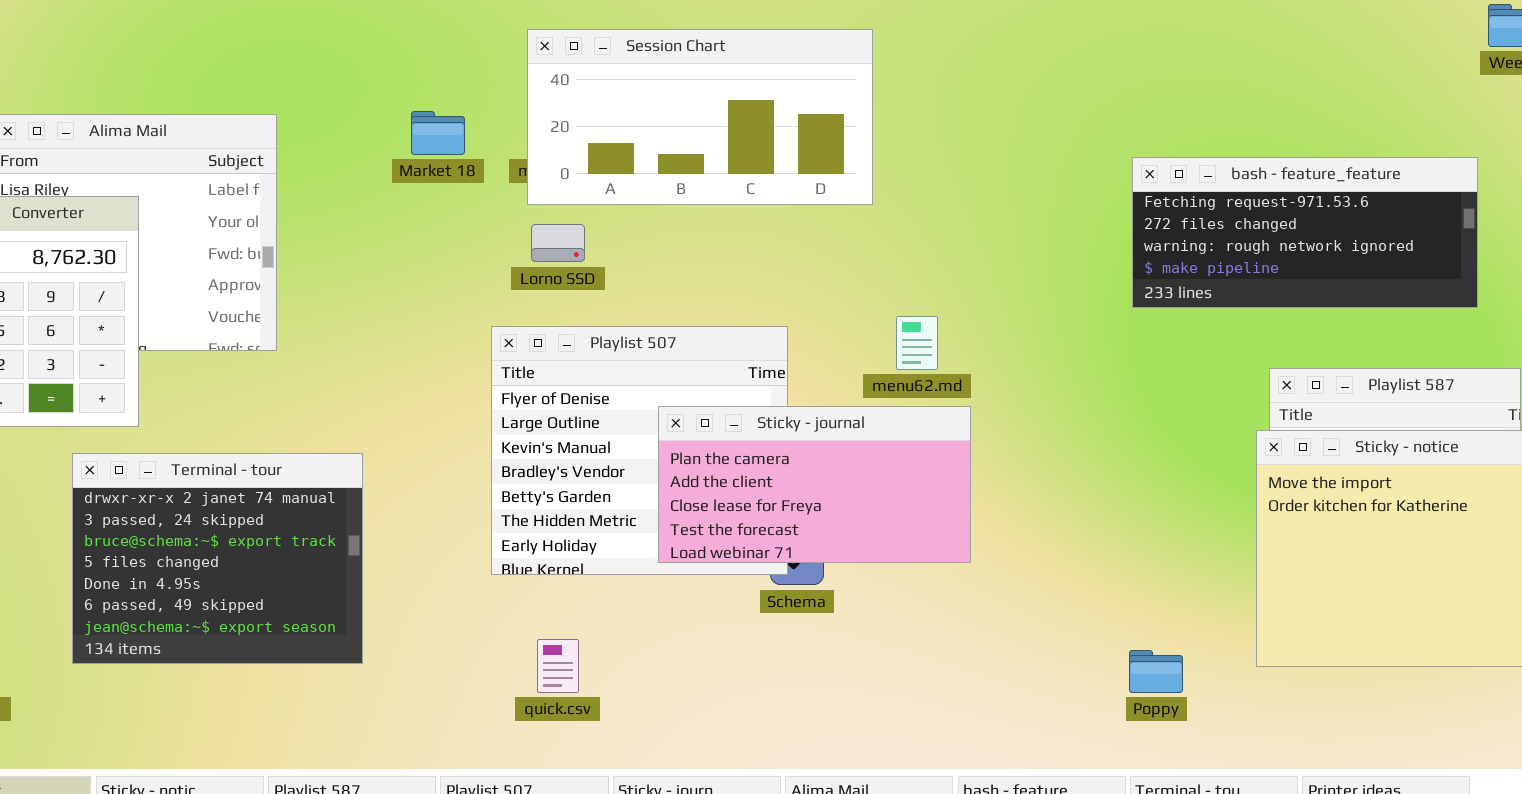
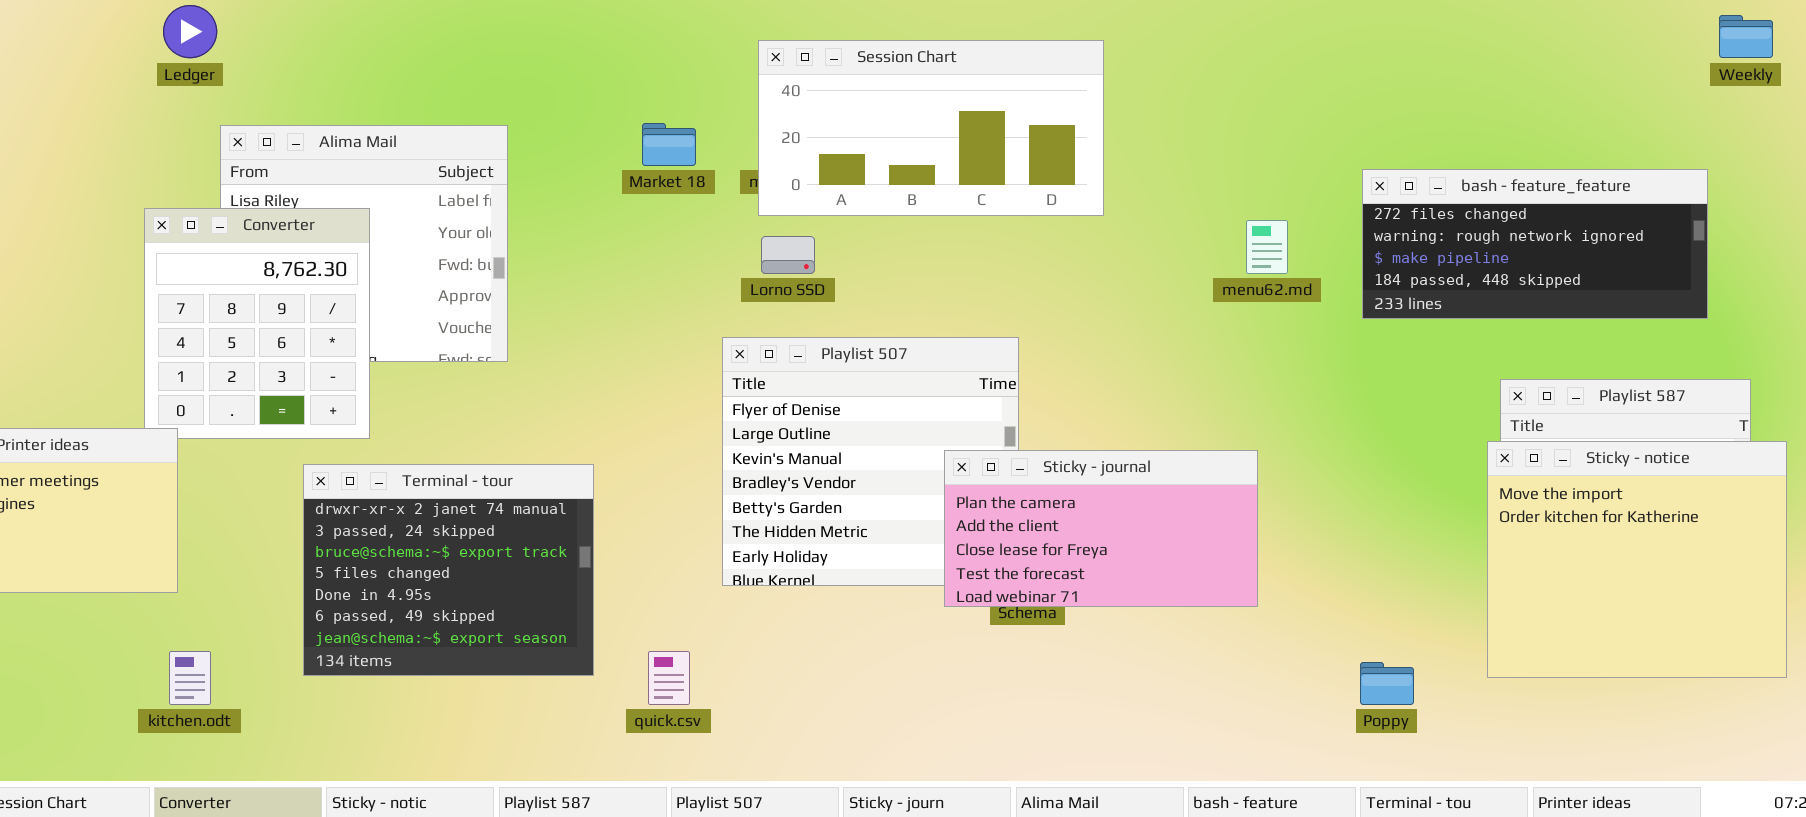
bash - feature_feature: [1132,157,1478,308] -> [1362,169,1708,319], scrolled down 1 row
menu62.md: [896,316,938,370] -> [1246,220,1288,274], moved
Sticky - journal: [658,406,971,563] -> [944,450,1258,607], moved
quick.csv: [537,639,579,693] -> [648,651,690,705], moved

